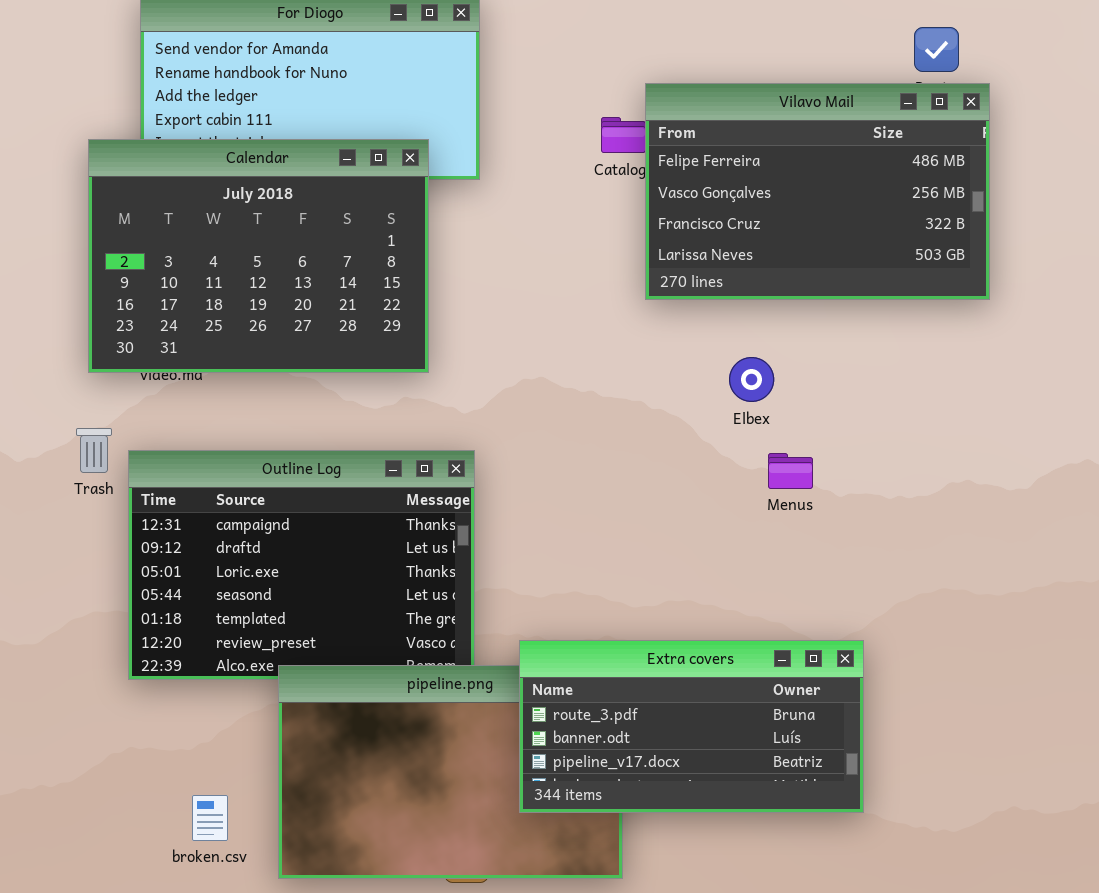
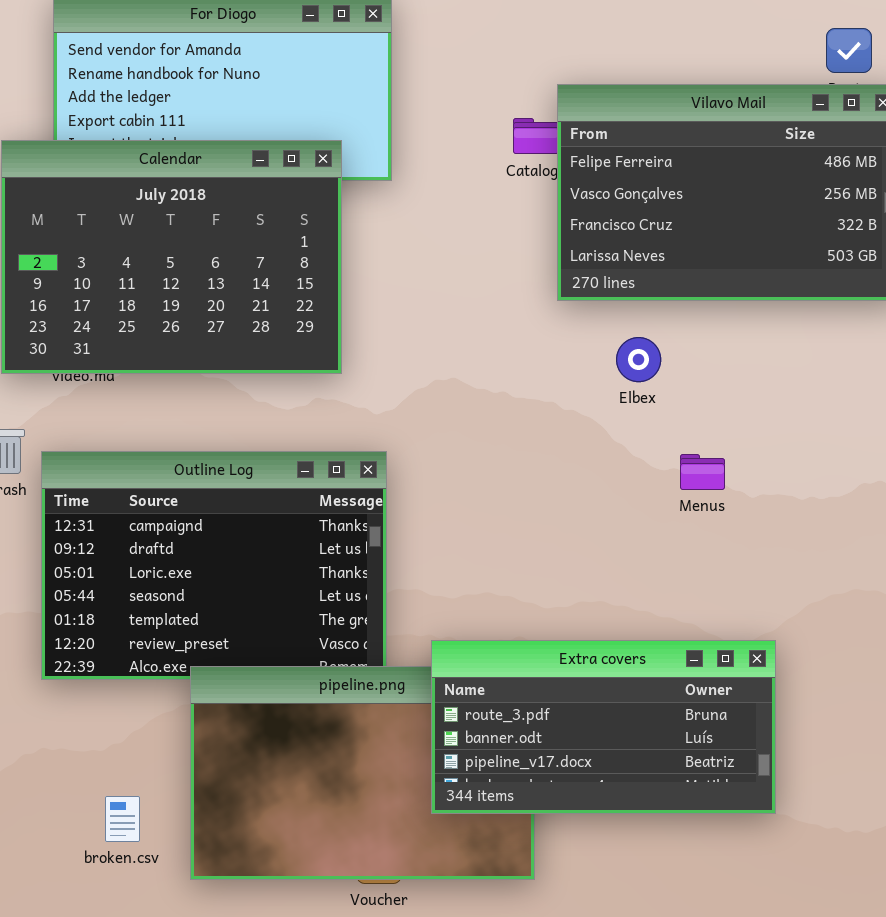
Elbex: [729,357,774,402] -> [616,337,661,382], moved

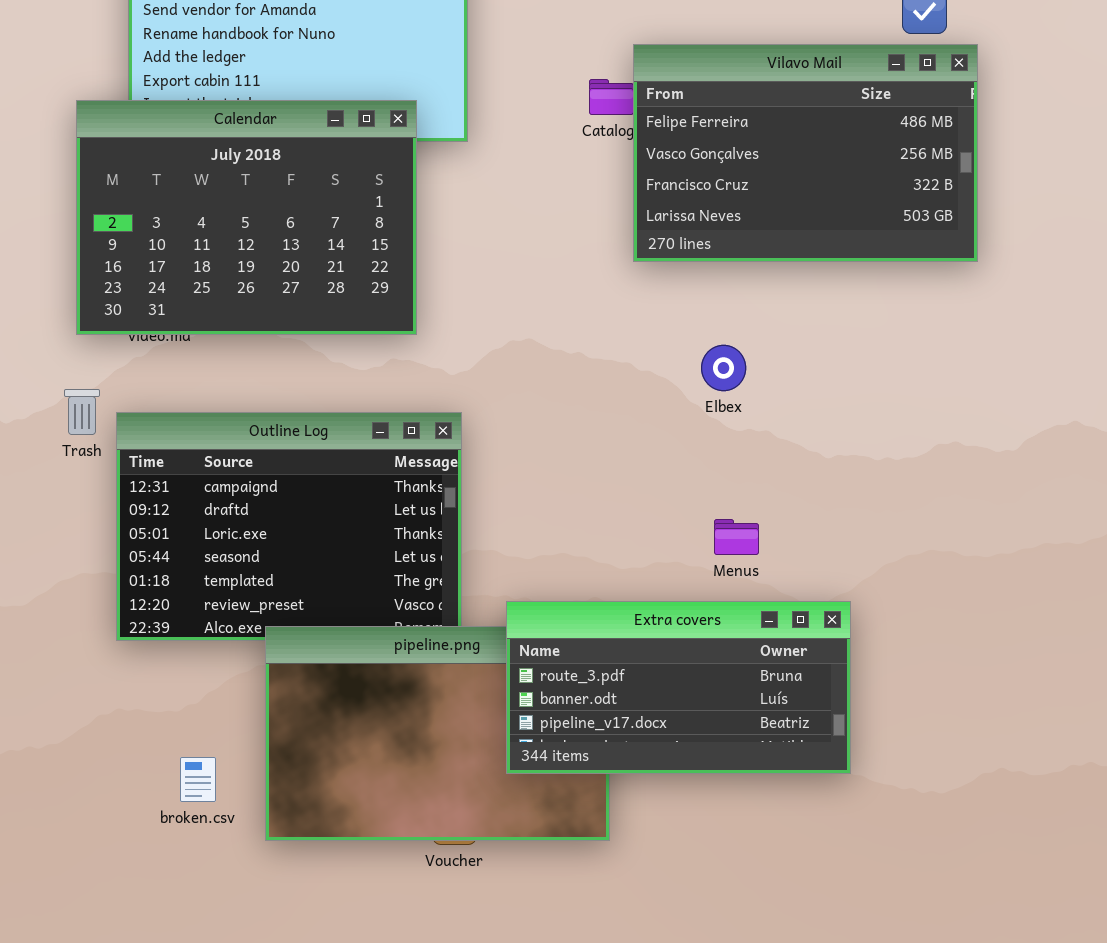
Elbex: [616,337,661,382] -> [701,345,746,391], moved
Menus: [680,454,725,490] -> [714,519,759,555], moved

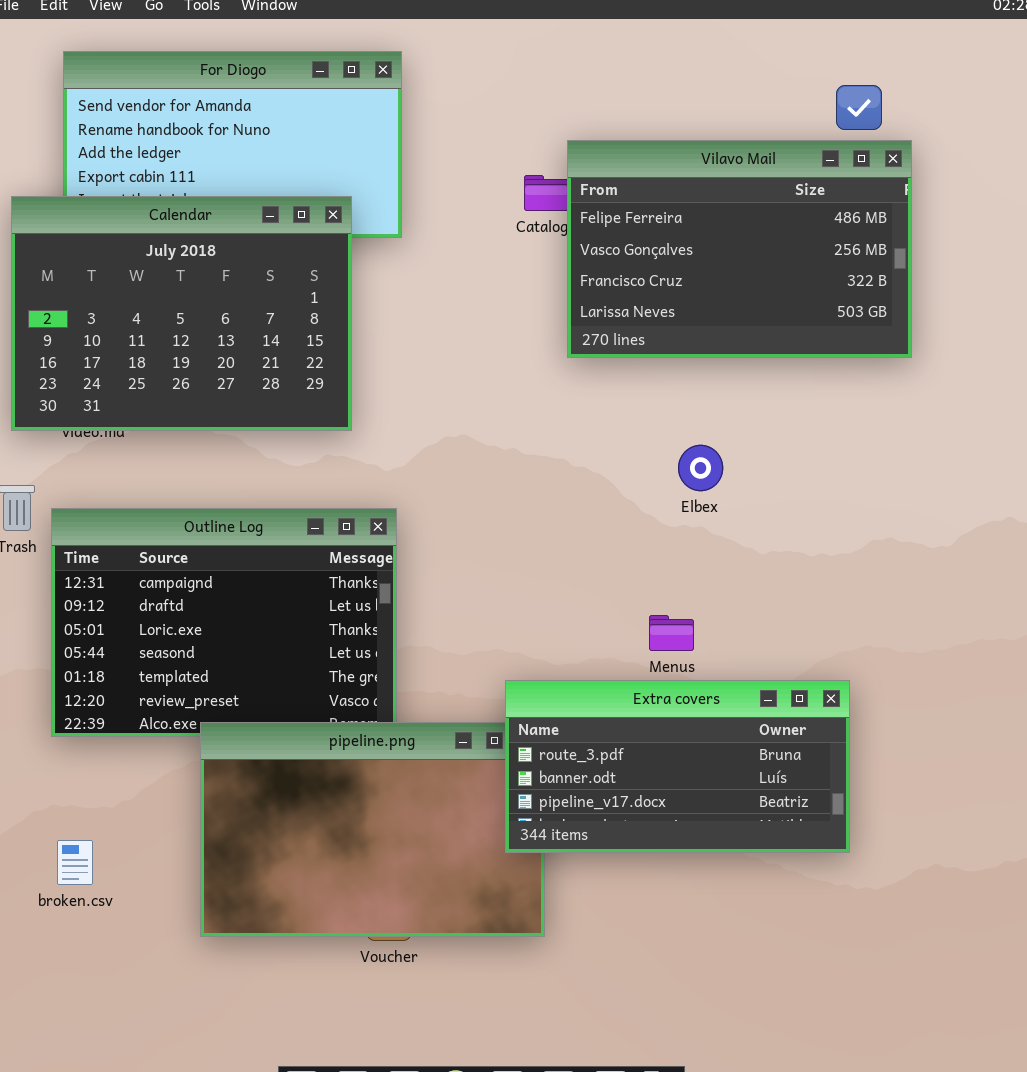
Elbex: [701,345,746,391] -> [678,445,723,491], moved
Extra covers: [506,601,851,774] -> [505,680,850,853], moved
broken.csv: [180,757,216,802] -> [57,840,93,885], moved

